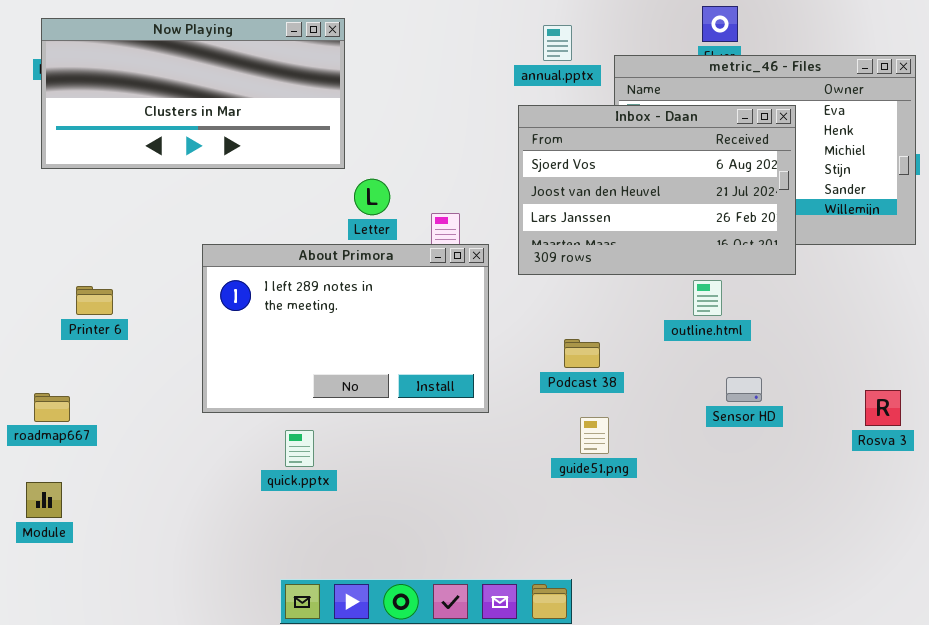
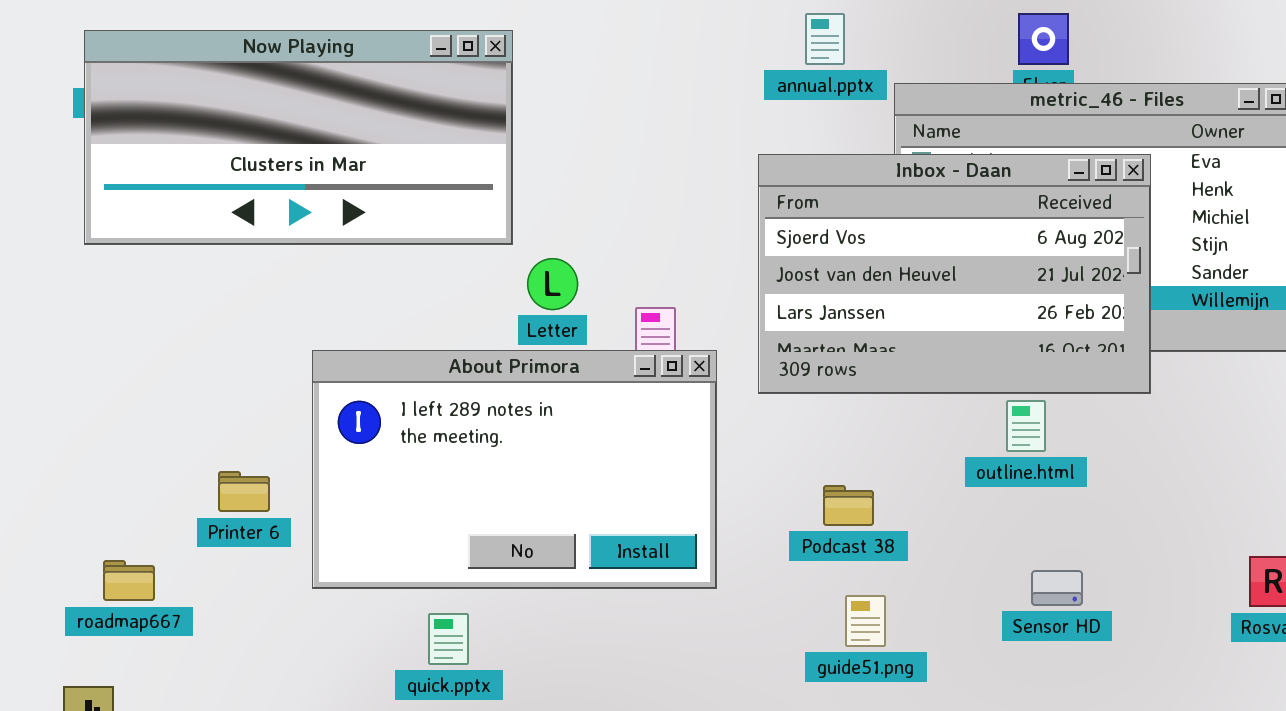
annual.pptx: [543,25,572,61] -> [805,13,845,65], moved
Printer 6: [76,286,113,315] -> [218,471,270,512], moved
Sensor HD: [726,377,762,402] -> [1031,570,1083,606], moved
roadmap667: [34,393,70,422] -> [103,560,155,601], moved

